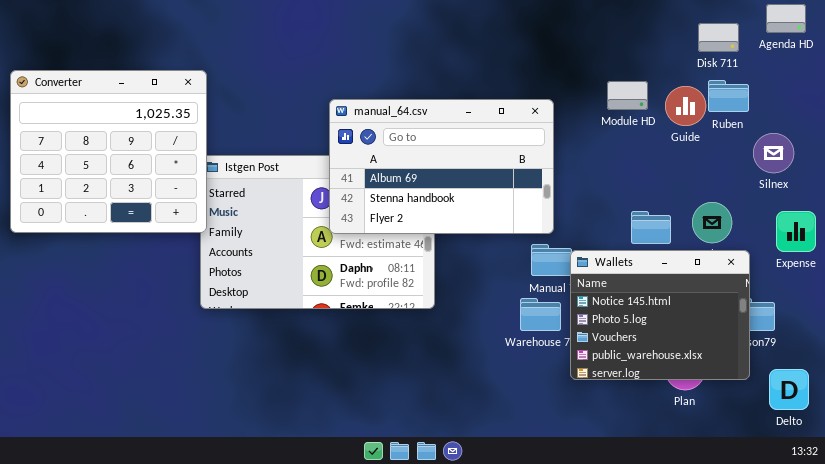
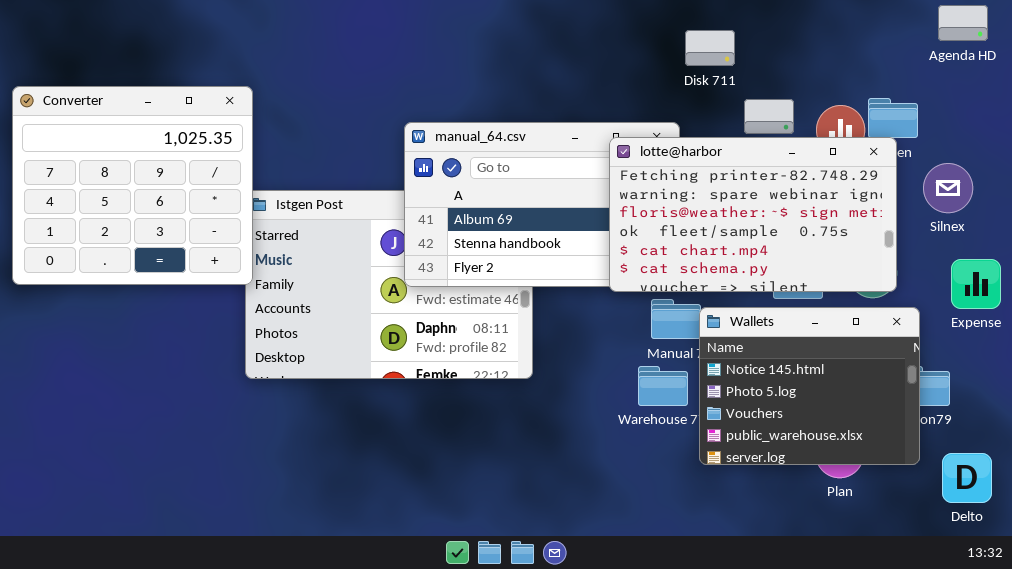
Disk 711: [698,23,739,52] -> [685,30,735,66], moved
lotte@harbor: none -> [609,137,897,292], opened

